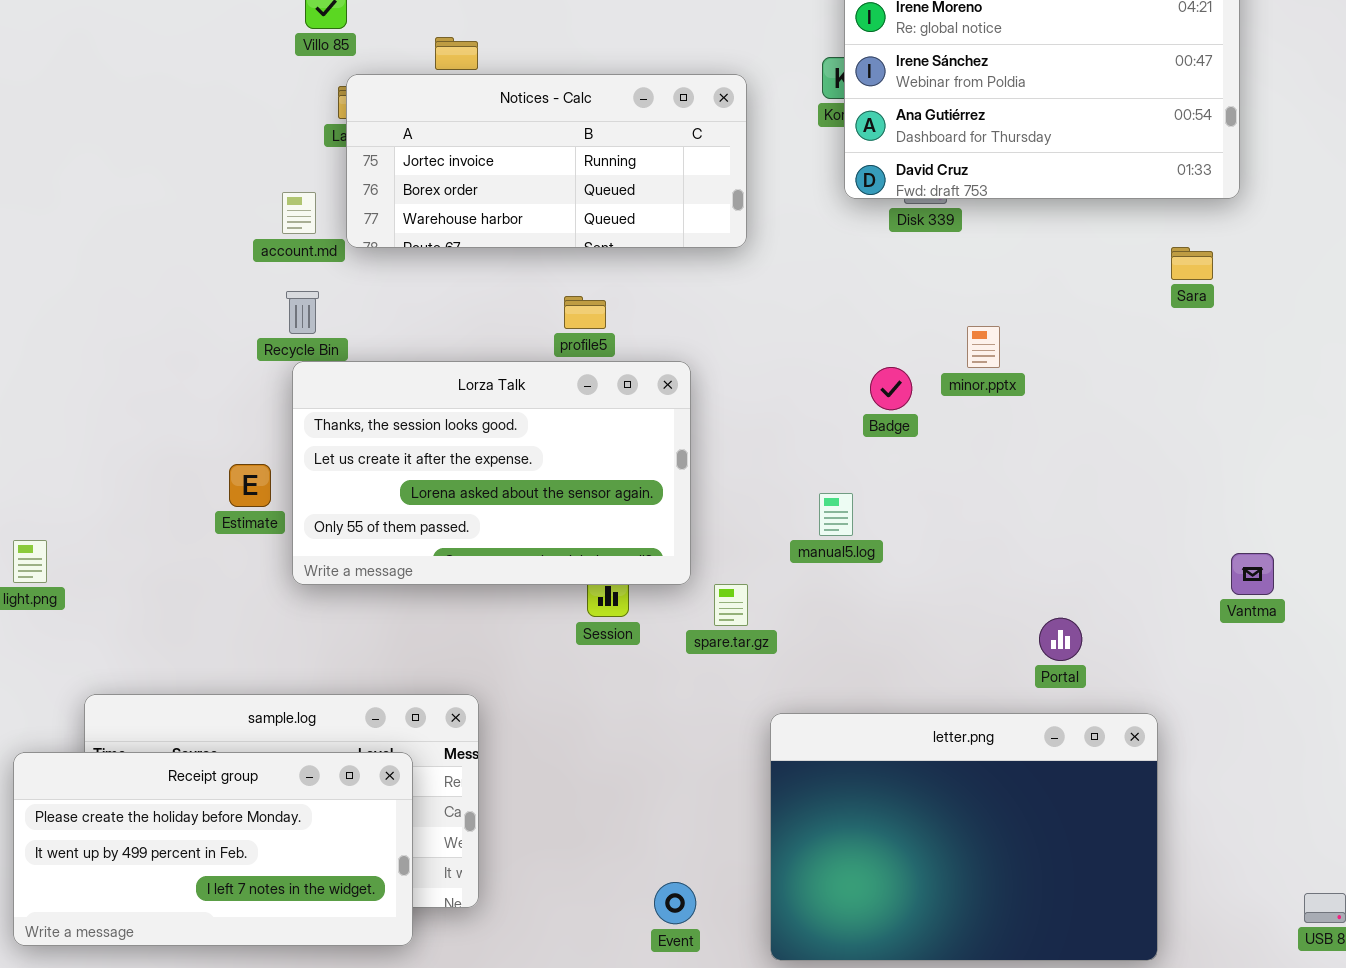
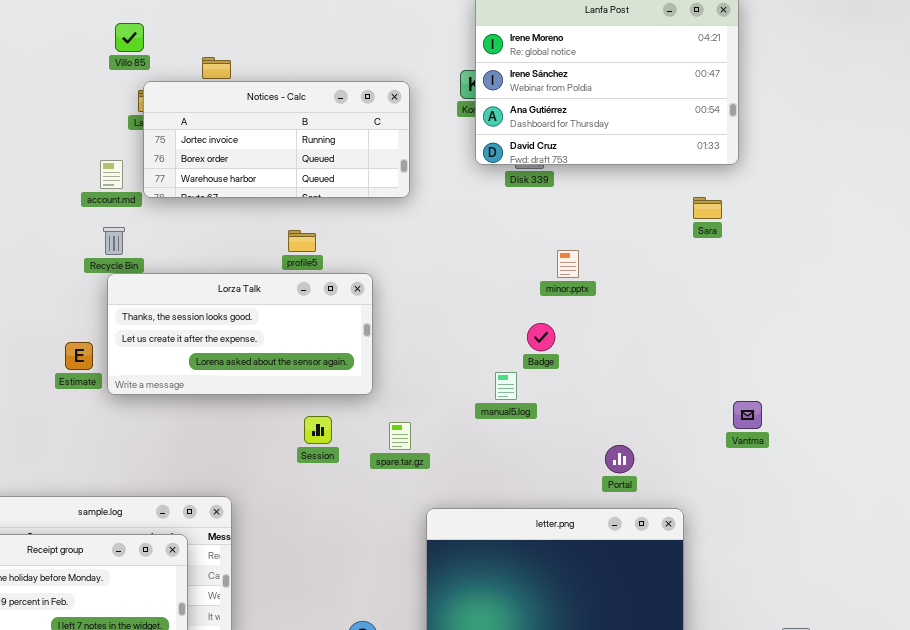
Lorza Talk: [292,361,691,585] -> [107,273,373,395], resized
Badge: [870,367,912,410] -> [527,323,555,351], moved
manual5.log: [819,493,853,536] -> [495,372,517,400], moved

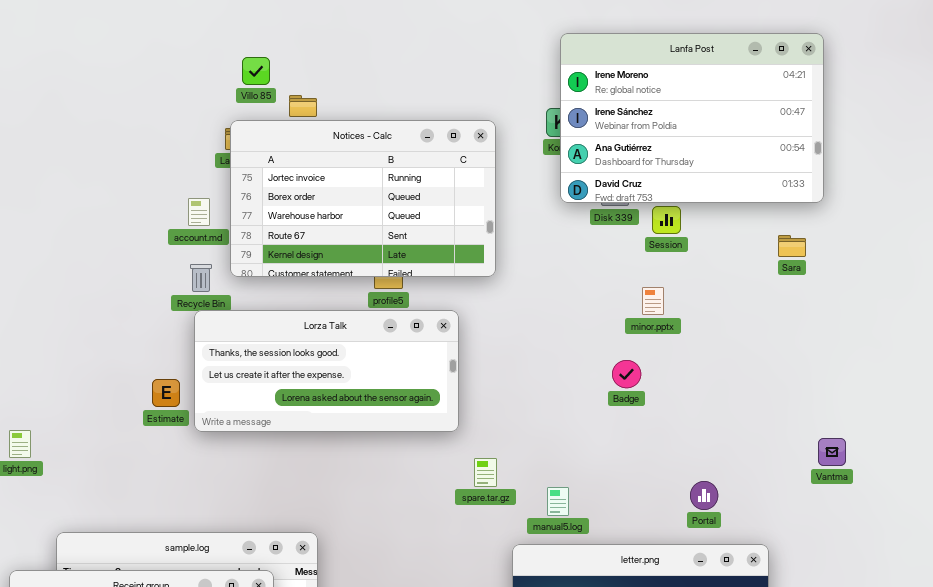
Villo 85: [115,23,144,52] -> [242,57,270,85], moved
Notices - Calc: [143,81,410,198] -> [230,120,496,277], resized
manual5.log: [495,372,517,400] -> [547,487,569,516], moved
Session: [304,416,332,444] -> [652,206,681,234], moved

